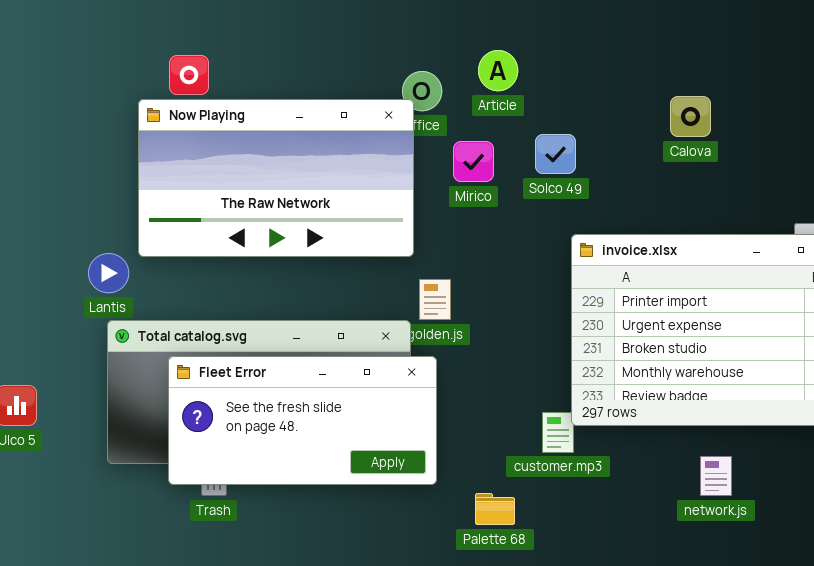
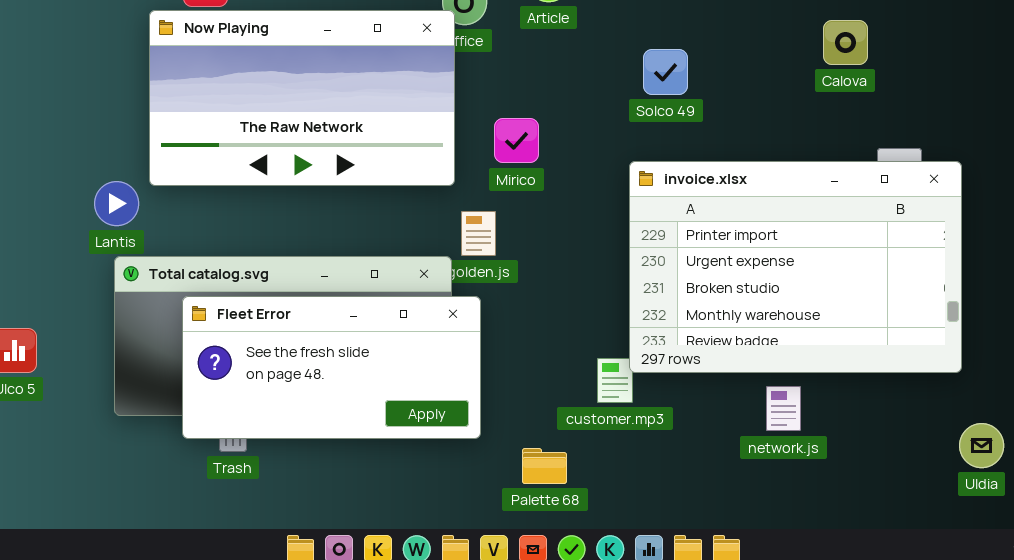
Calova: [670,96,711,137] -> [823,20,868,65], moved
Solco 49: [535,134,576,174] -> [643,49,688,95], moved
Mirico: [453,141,494,182] -> [494,118,539,163], moved
network.js: [700,456,732,496] -> [766,386,801,431], moved

